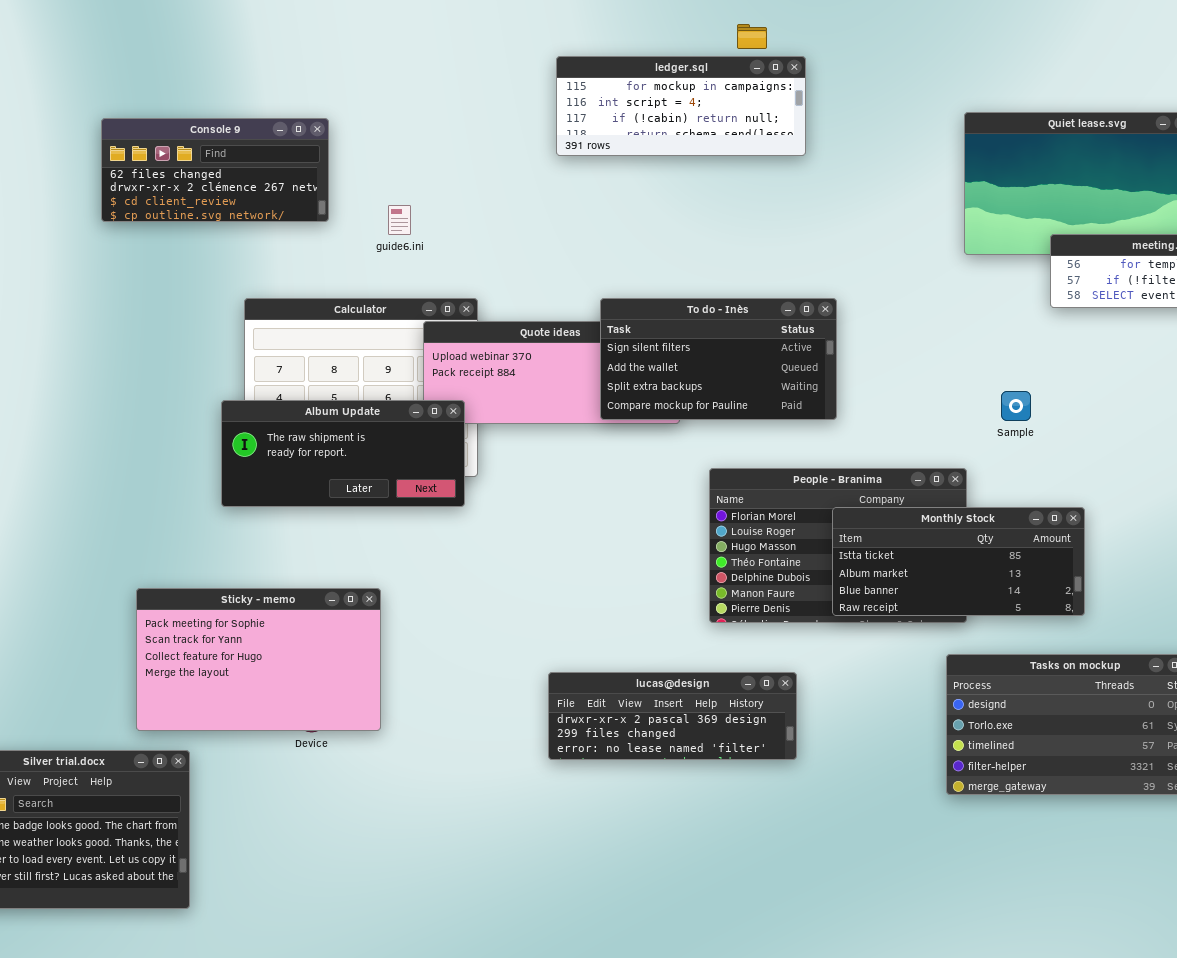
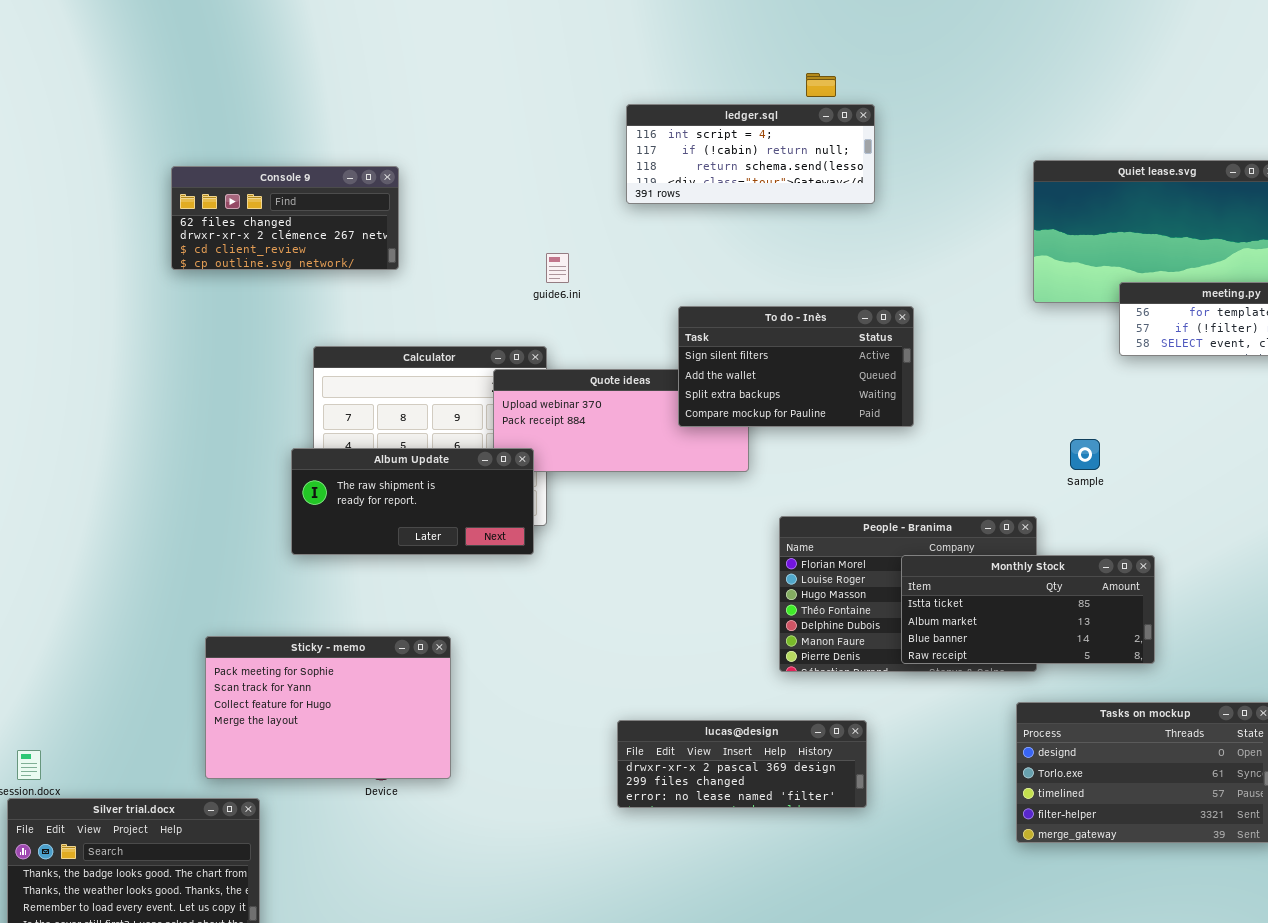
ledger.sql: [556,56,806,156] -> [626,104,875,204], scrolled down 1 row
guide6.ini: [388,205,411,235] -> [546,253,569,283], moved
To do - Inès: [600,298,837,420] -> [678,306,914,427], moved

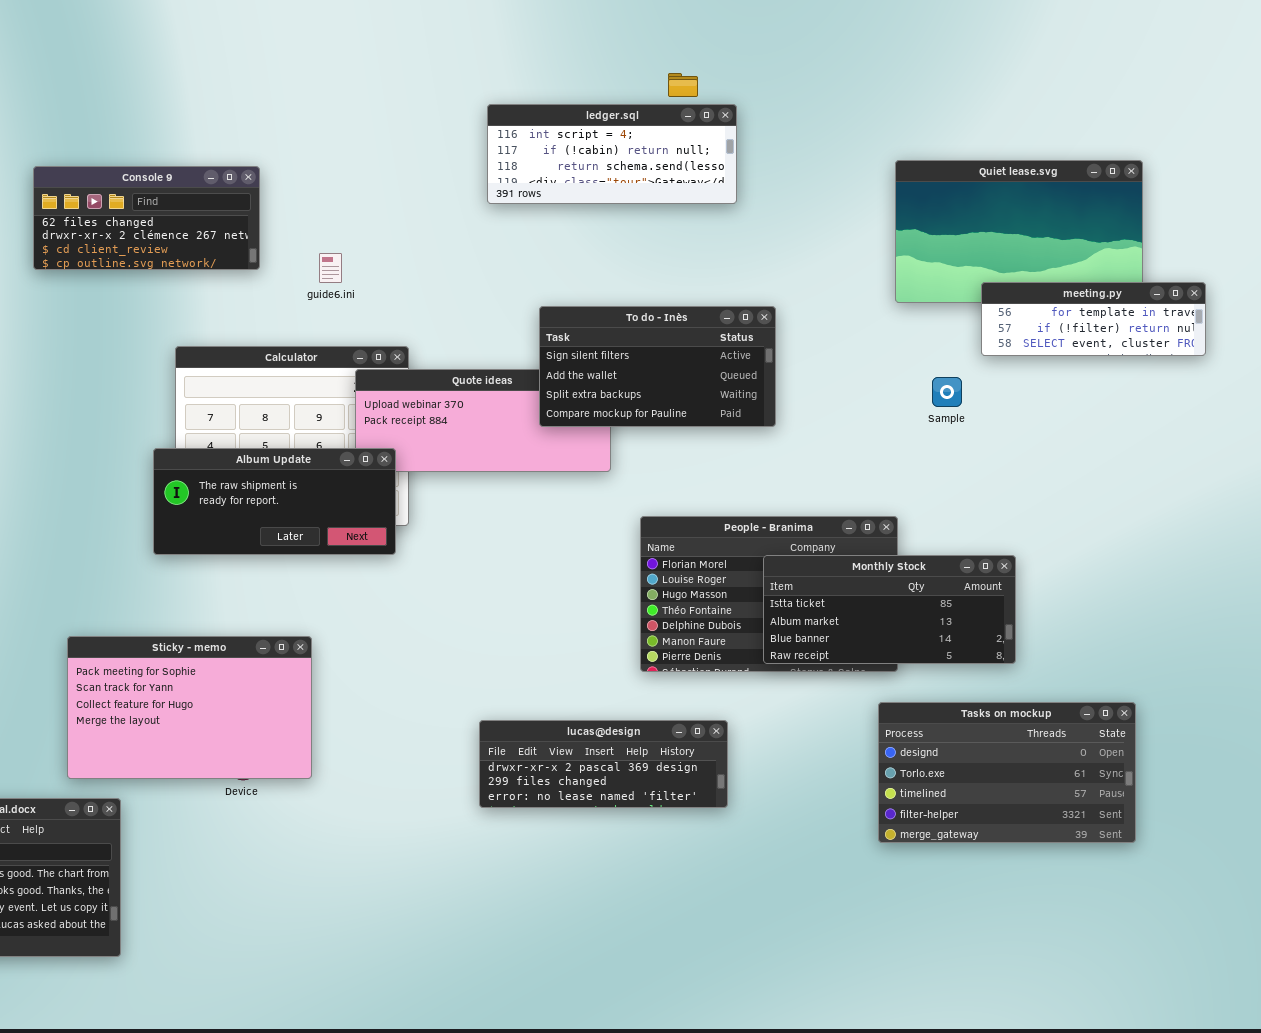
guide6.ini: [546,253,569,283] -> [319,253,342,283], moved
Sample: [1070,439,1100,470] -> [932,377,962,407], moved

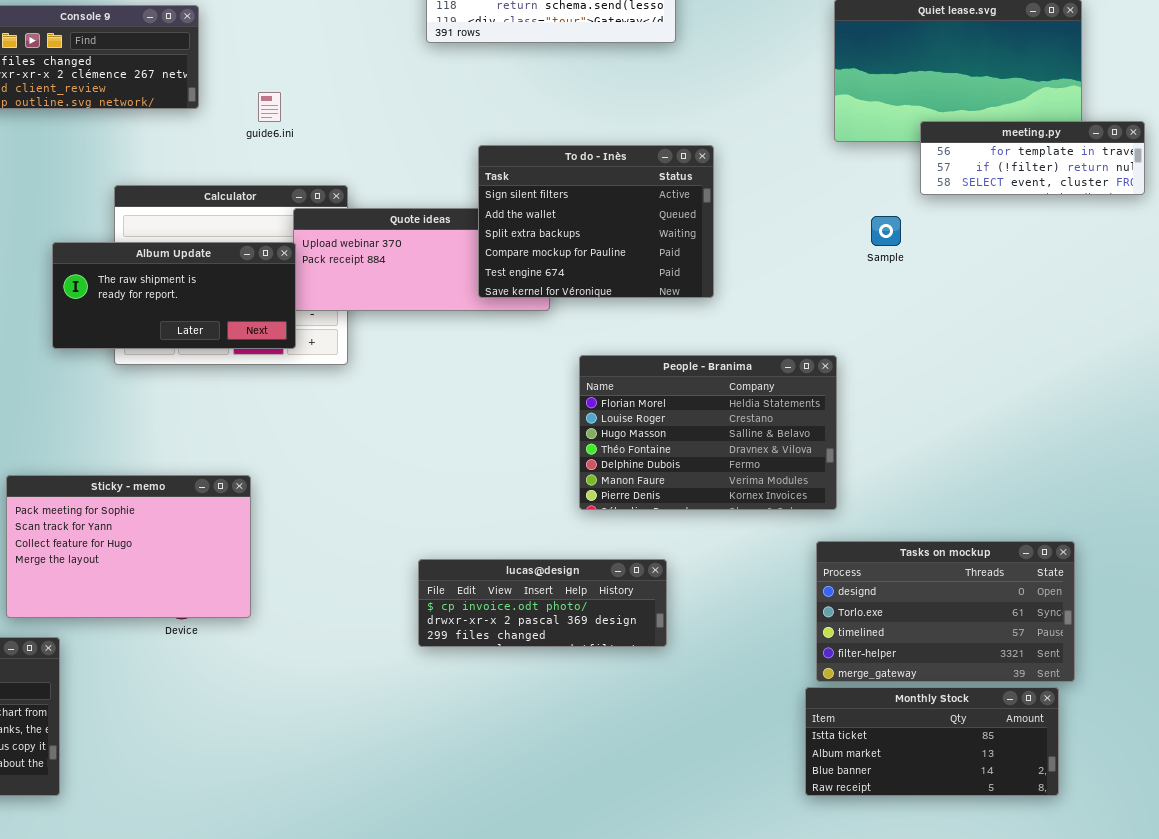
To do - Inès: [539,306,776,427] -> [478,145,714,298], resized
Album Update: [153,448,396,555] -> [52,242,296,349], moved
Monthly Stock: [763,555,1016,664] -> [805,687,1059,796], moved
lucas@design: [479,720,728,808] -> [418,559,667,647], scrolled up 1 row

